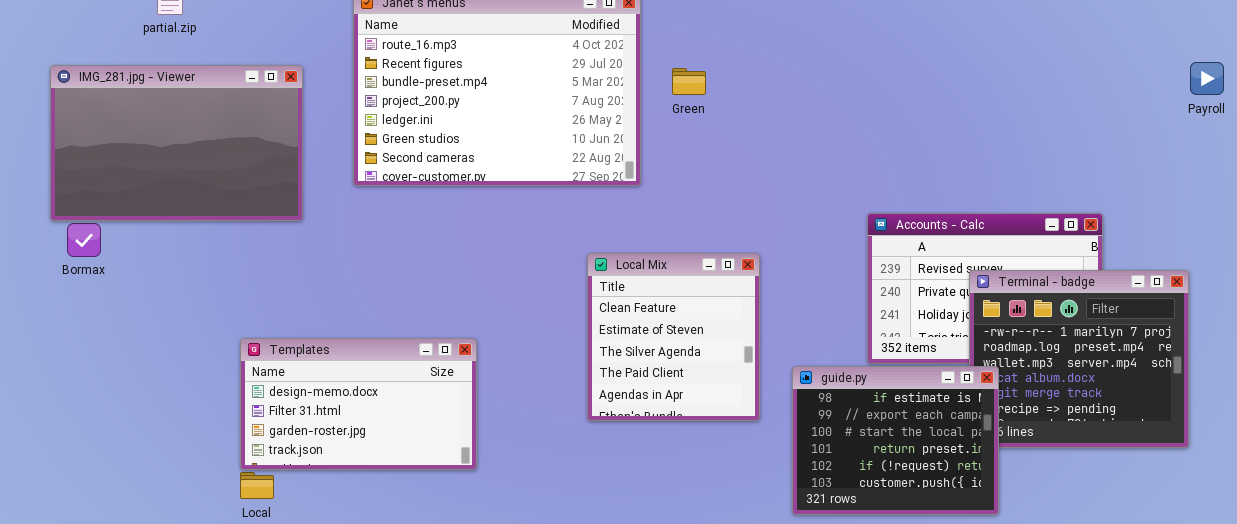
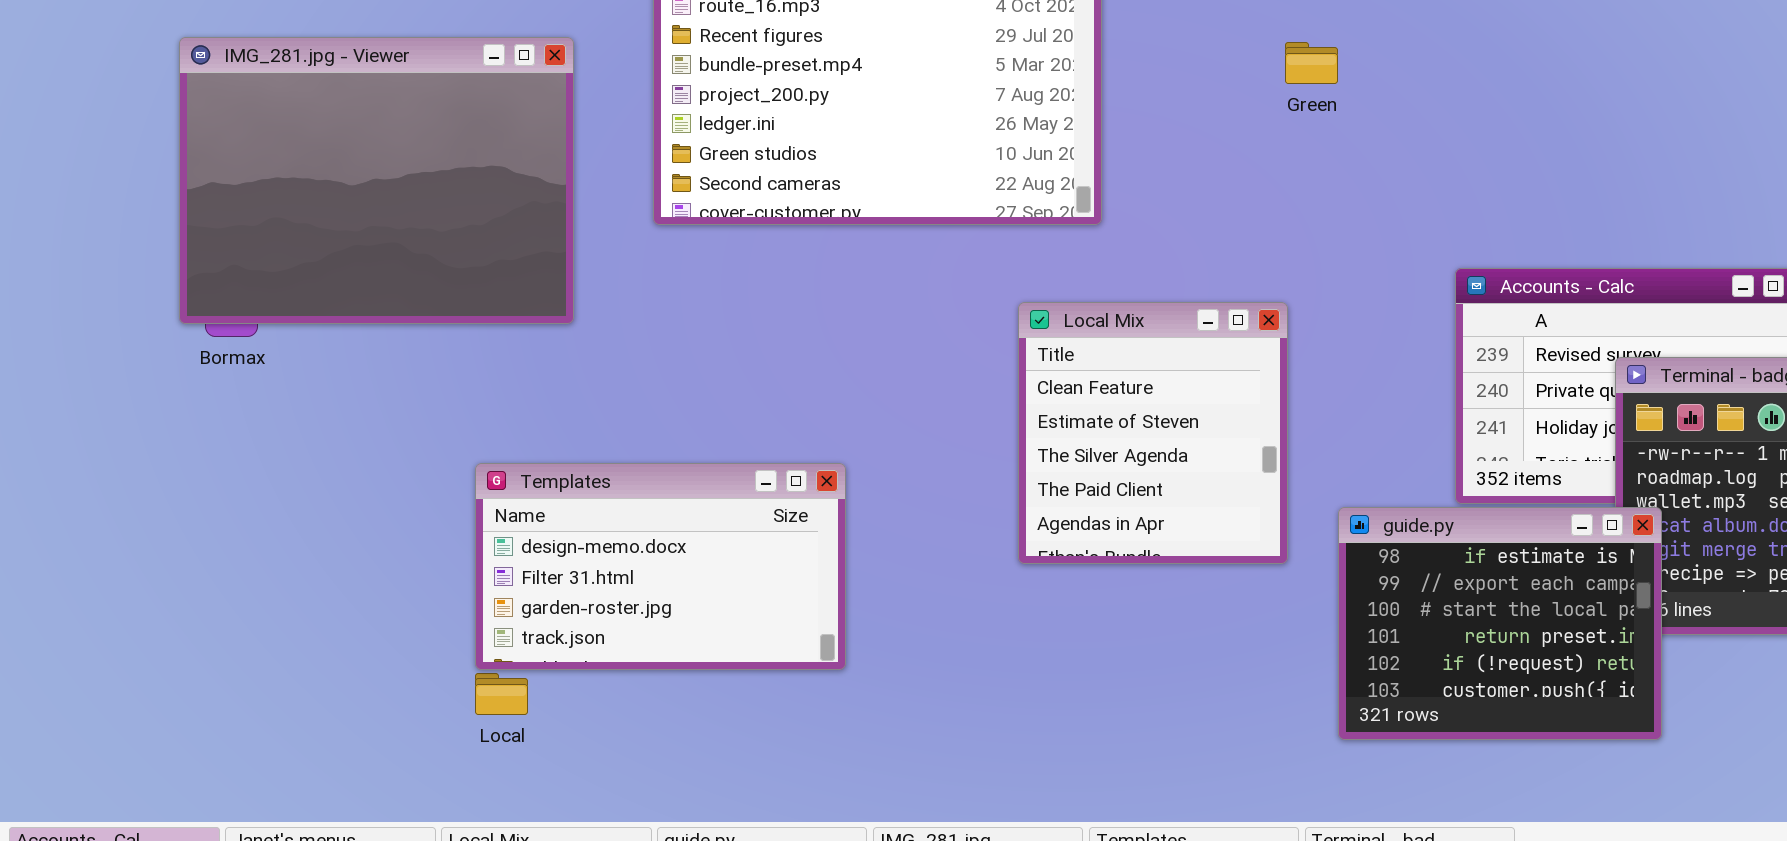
IMG_281.jpg - Viewer: [50,65,303,221] -> [179,37,574,324], resized
Green: [672,68,706,95] -> [1285,42,1338,84], moved
Local Mix: [587,253,760,421] -> [1018,302,1288,564], moved

